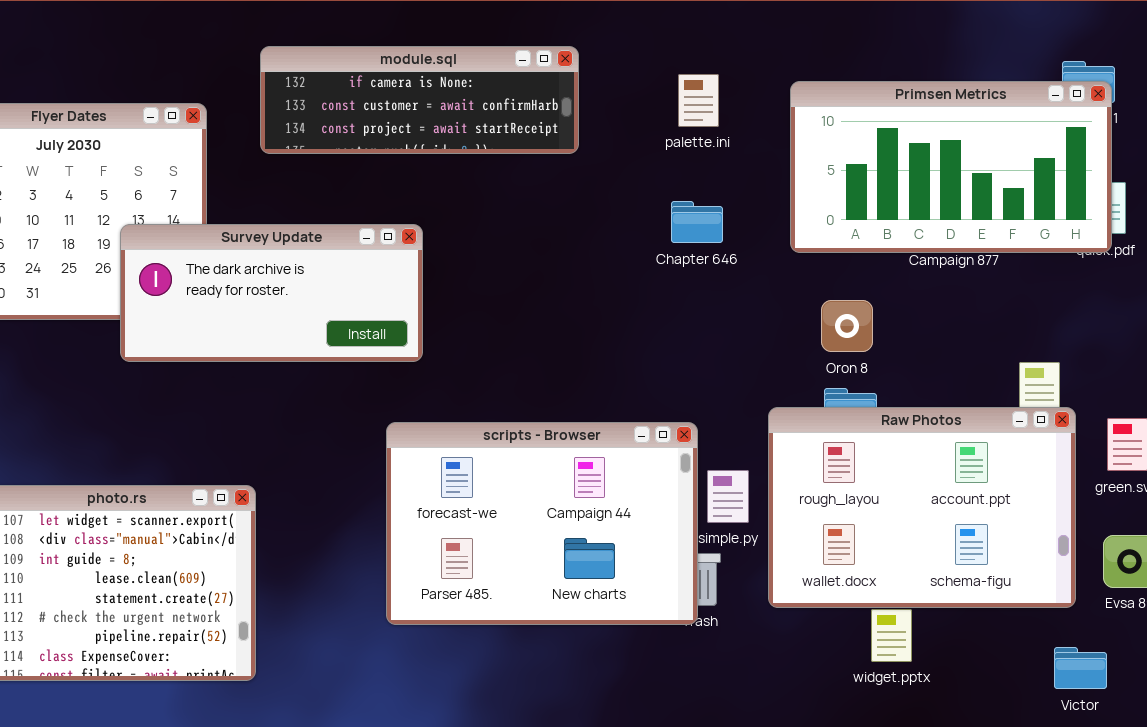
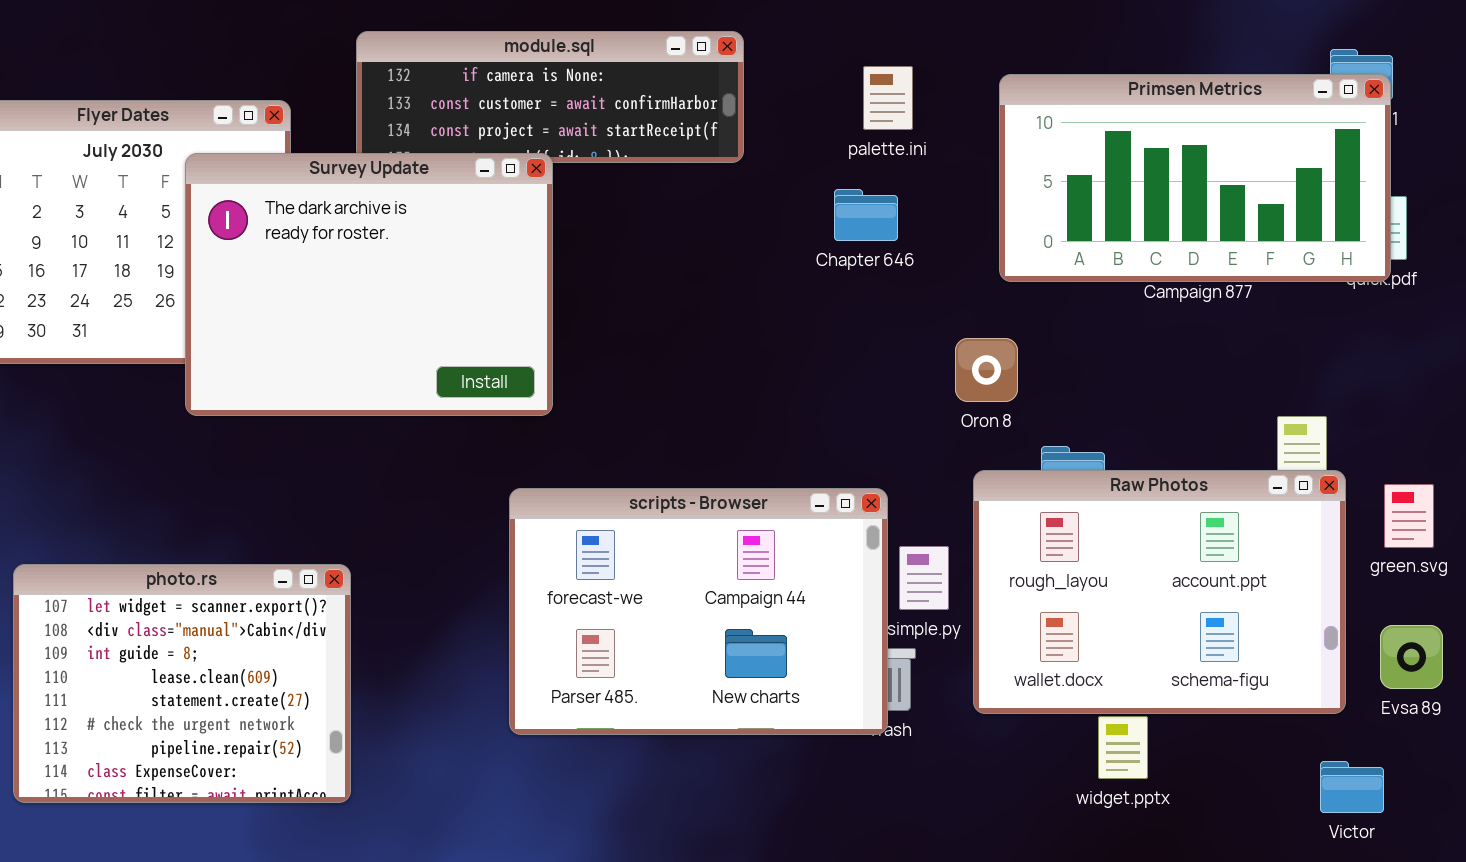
Chapter 646: [671,201,723,243] -> [834,189,898,241], moved
Survey Update: [120,224,423,362] -> [185,153,553,416], resized
Oron 8: [821,300,873,352] -> [955,338,1018,402], moved

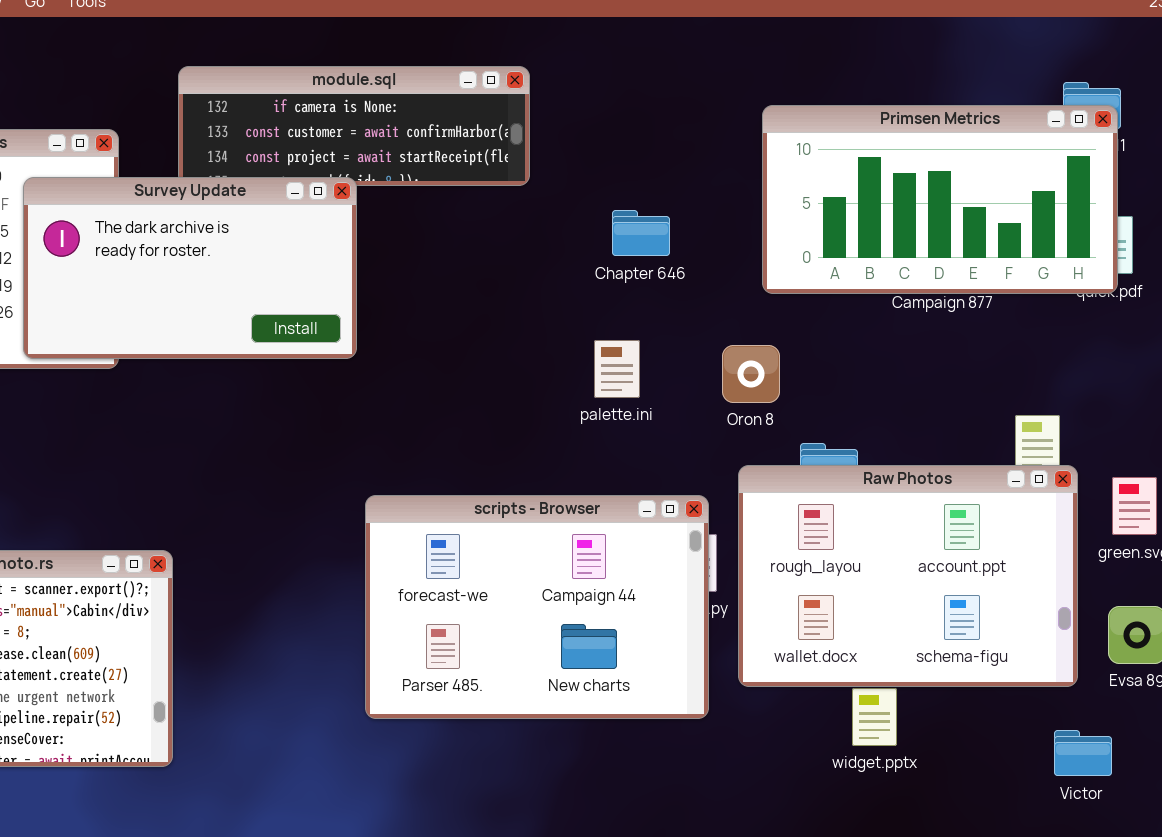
palette.ini: [863,66,913,130] -> [594,340,640,398], moved
Survey Update: [185,153,553,416] -> [23,177,357,359], resized
scripts - Browser: [509,488,888,735] -> [365,495,709,719], moved

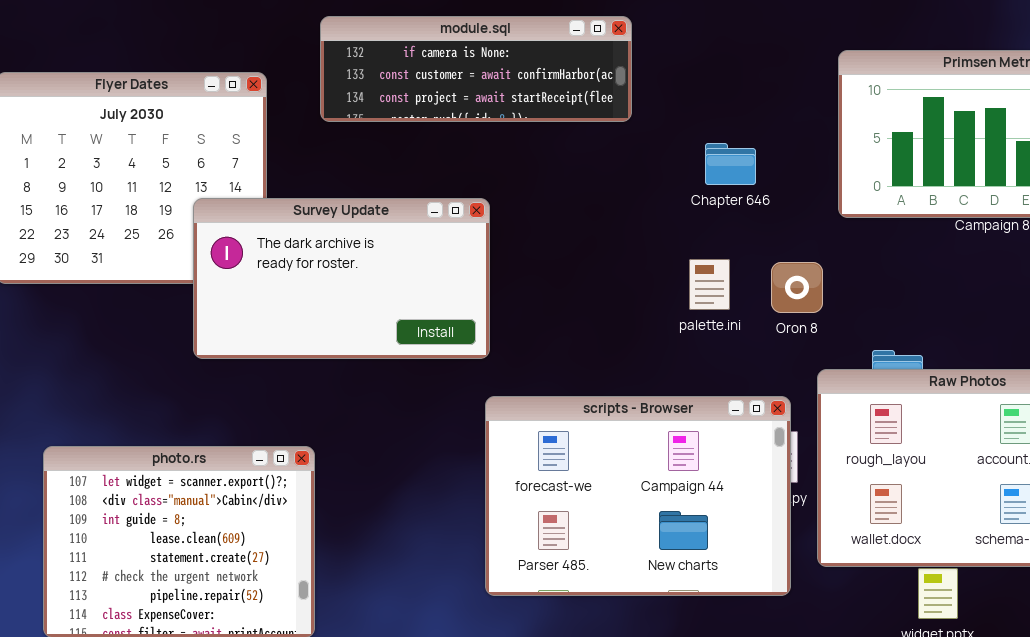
Survey Update: [23,177,357,359] -> [193,198,490,359], moved
Oron 8: [722,345,780,403] -> [771,262,823,313], moved

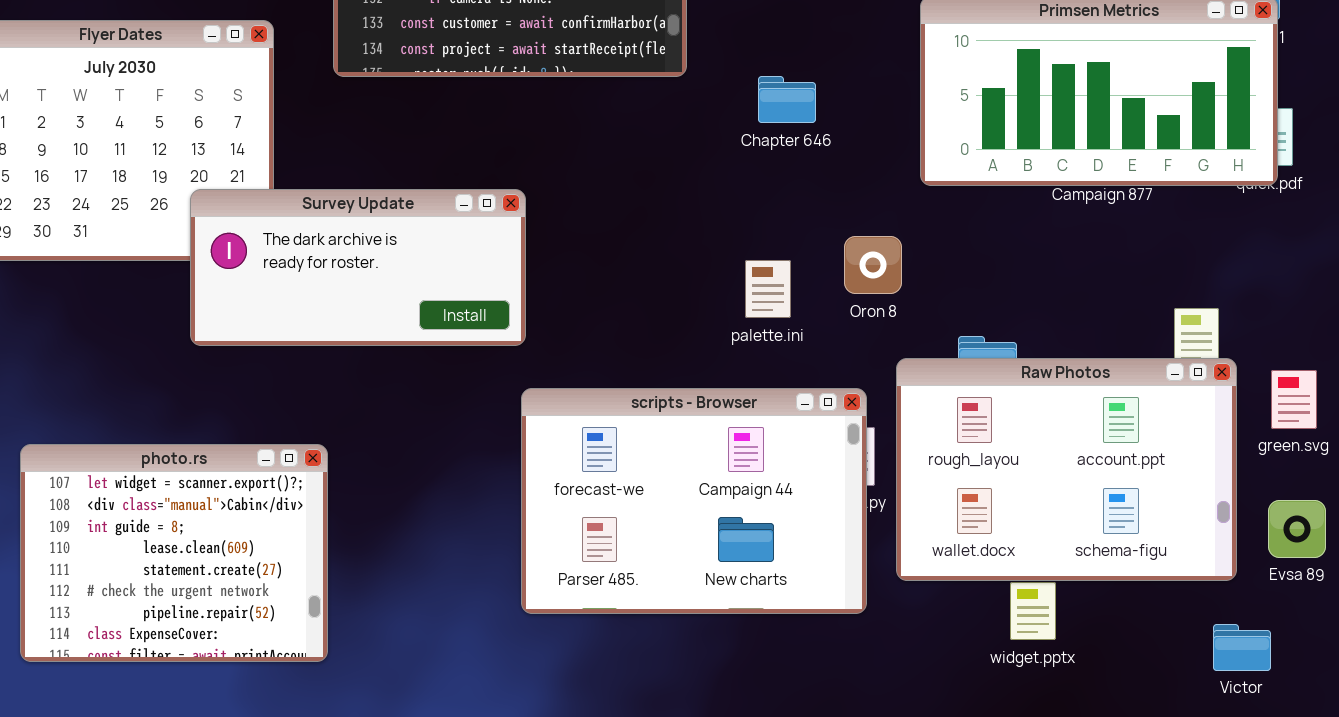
Chapter 646: [705,143,756,185] -> [758,76,816,123], moved
Survey Update: [193,198,490,359] -> [190,189,526,346], resized
palette.ini: [689,259,730,310] -> [745,260,791,318], moved

